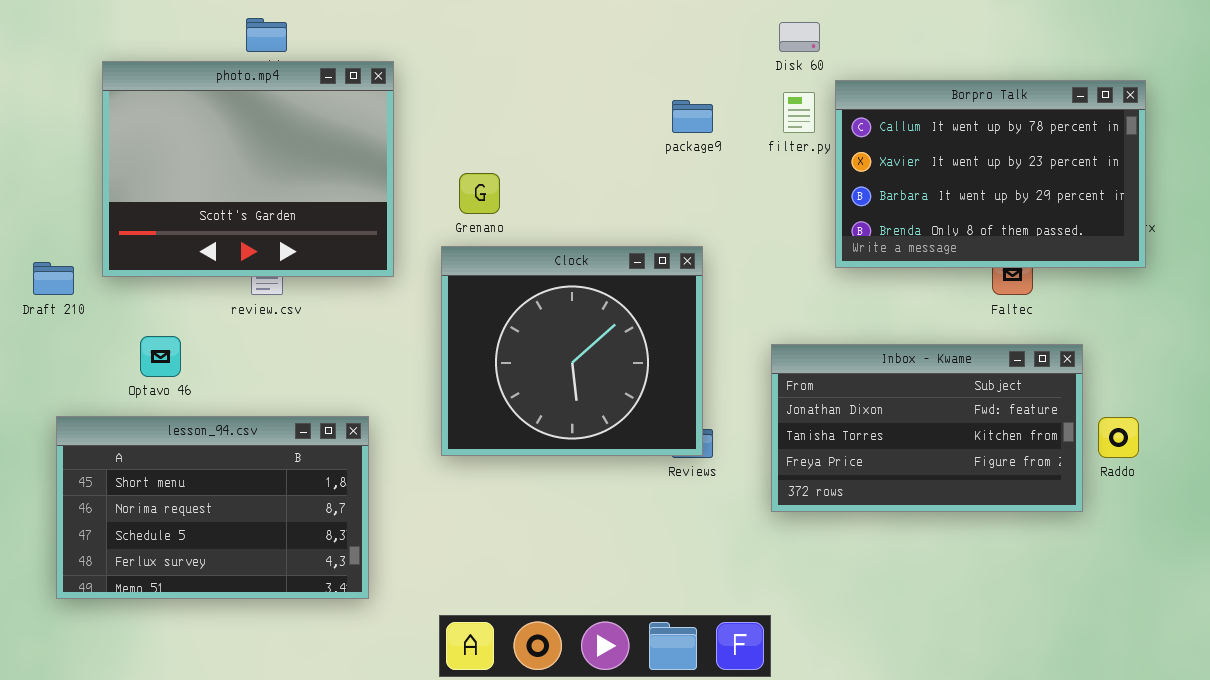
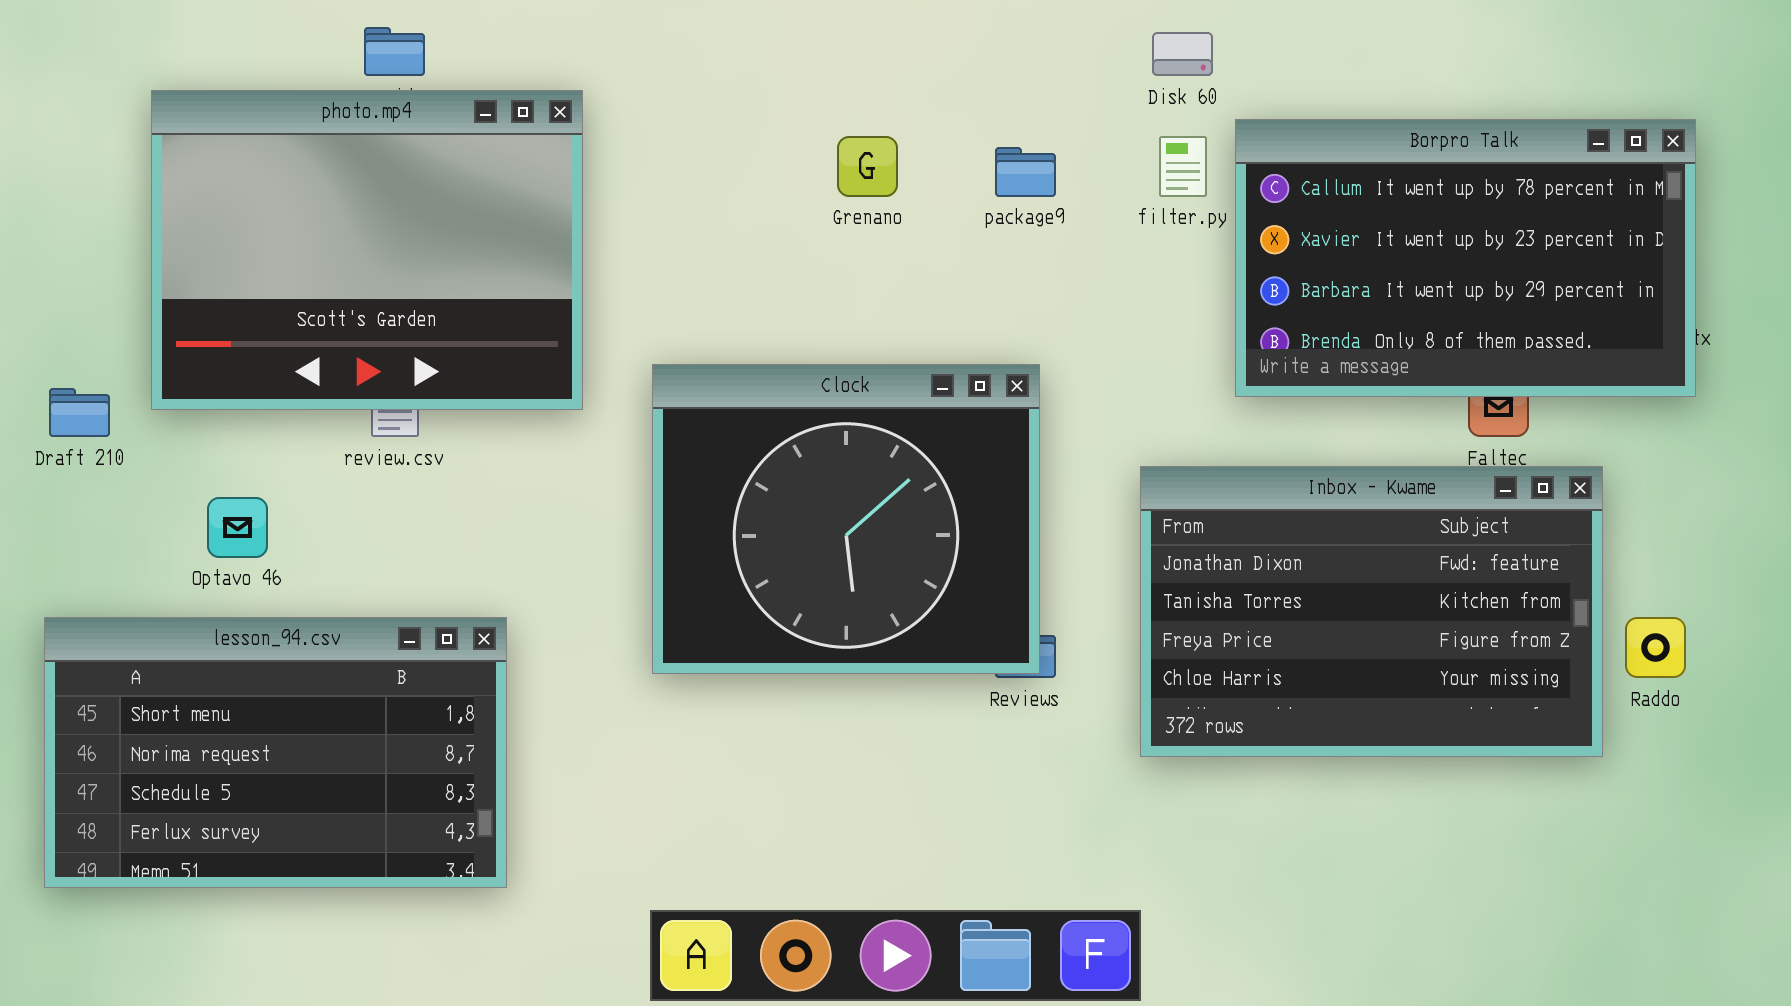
Grenano: [459,173,500,214] -> [837,136,898,197], moved
Inbox - Kwame: [771,344,1083,512] -> [1140,466,1603,757], resized
lesson_94.csv: [56,416,369,599] -> [44,617,507,888], moved

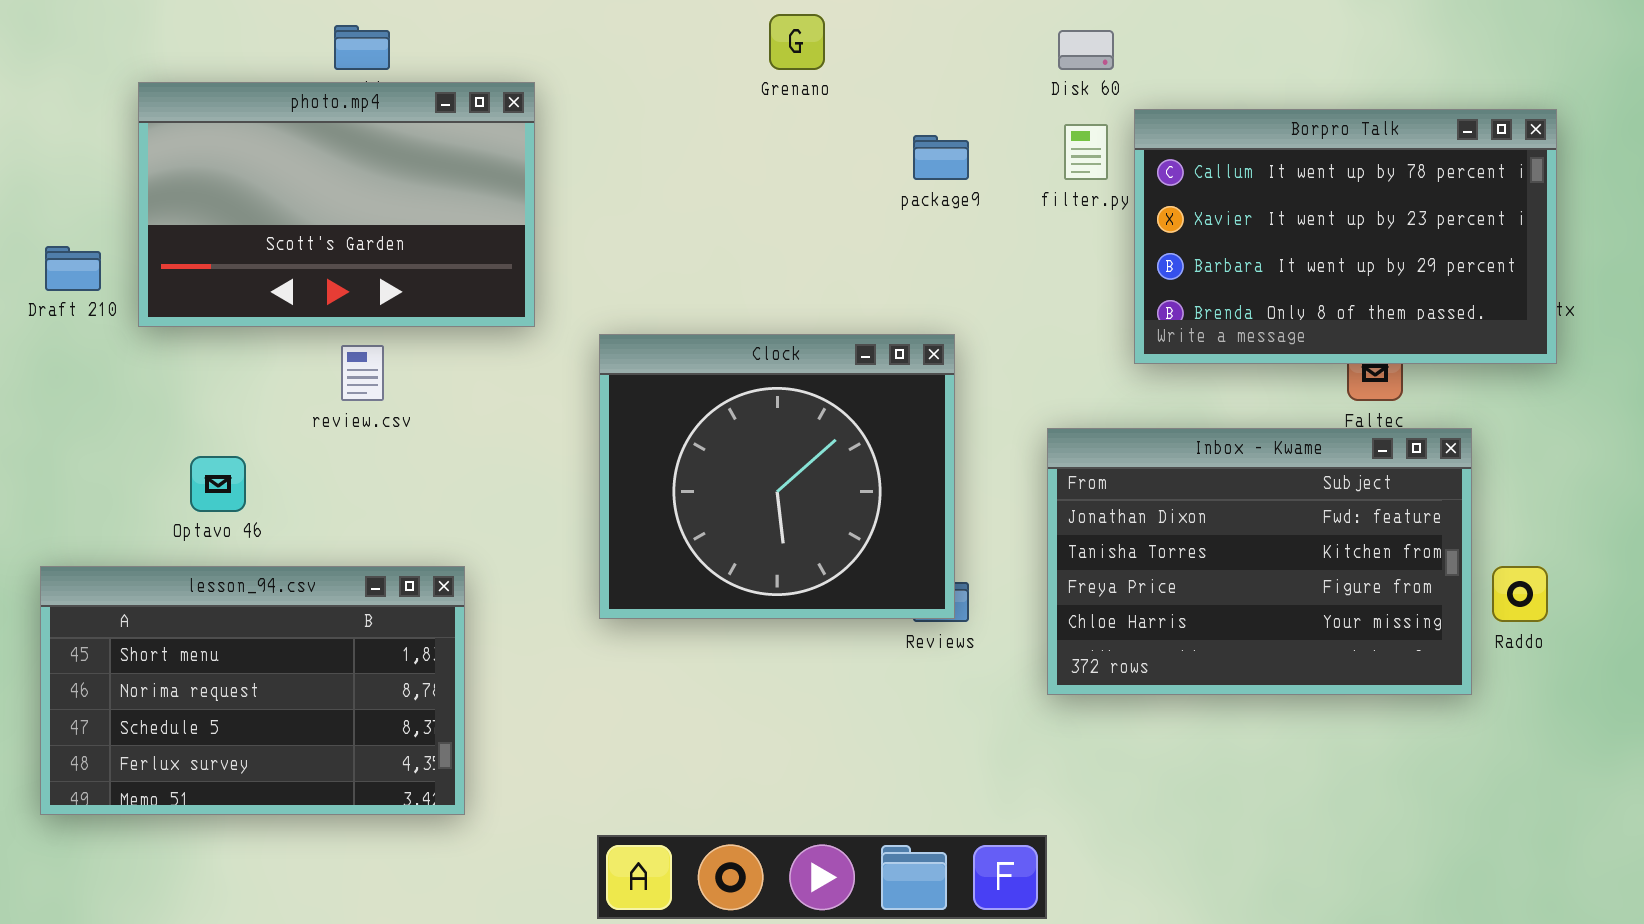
photo.mp4: [151,90,583,410] -> [138,82,535,327], resized
Grenano: [837,136,898,197] -> [769,14,825,70], moved
Draft 210: [49,388,110,437] -> [45,246,101,291], moved

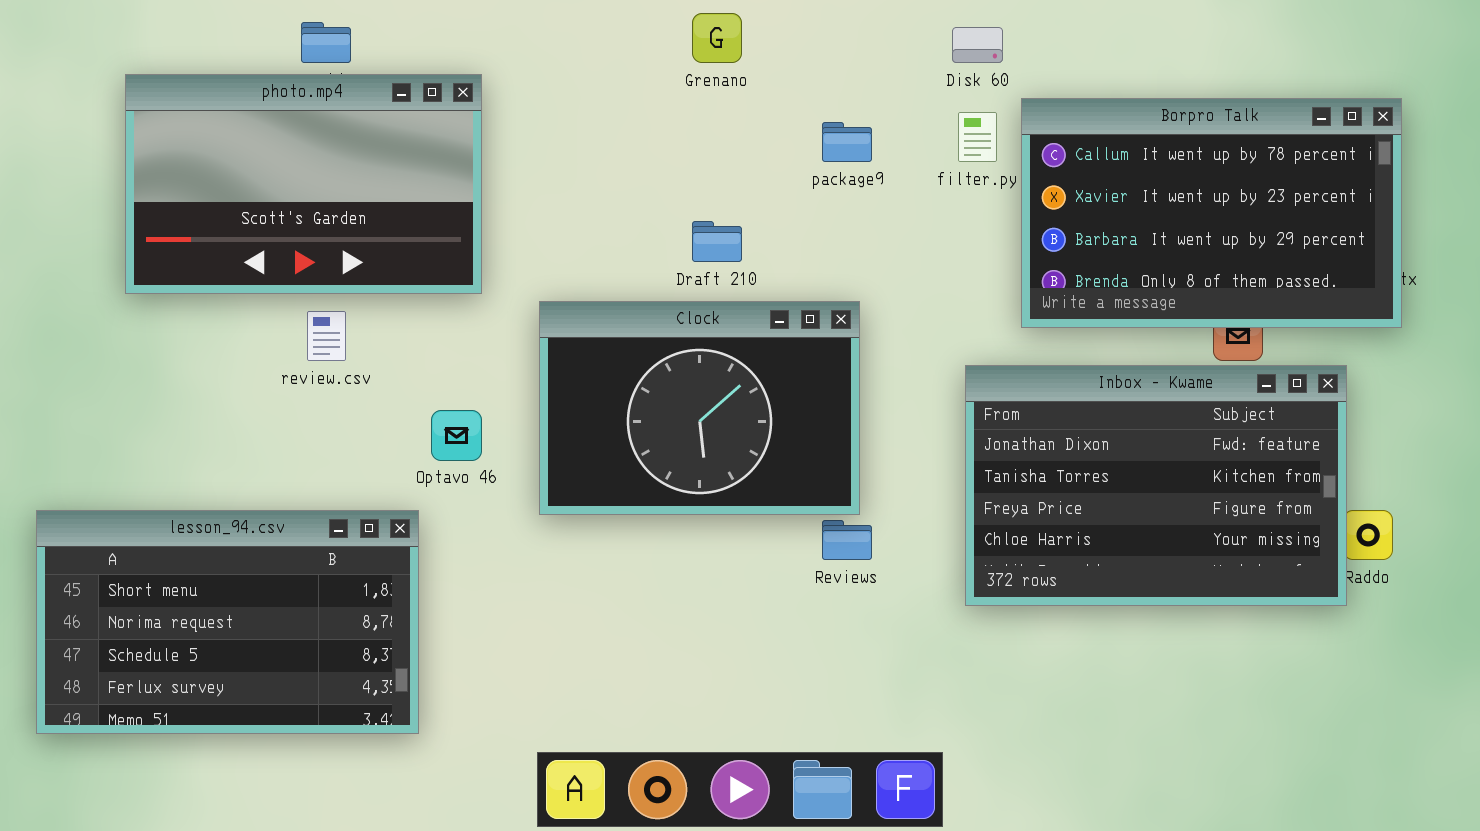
Draft 210: [45,246,101,291] -> [692,221,742,262], moved
Clock: [599,334,955,619] -> [539,301,860,515], resized
Inbox - Kwame: [1047,428,1472,695] -> [965,365,1347,606], moved
Optavo 46: [190,456,246,512] -> [431,410,482,461], moved

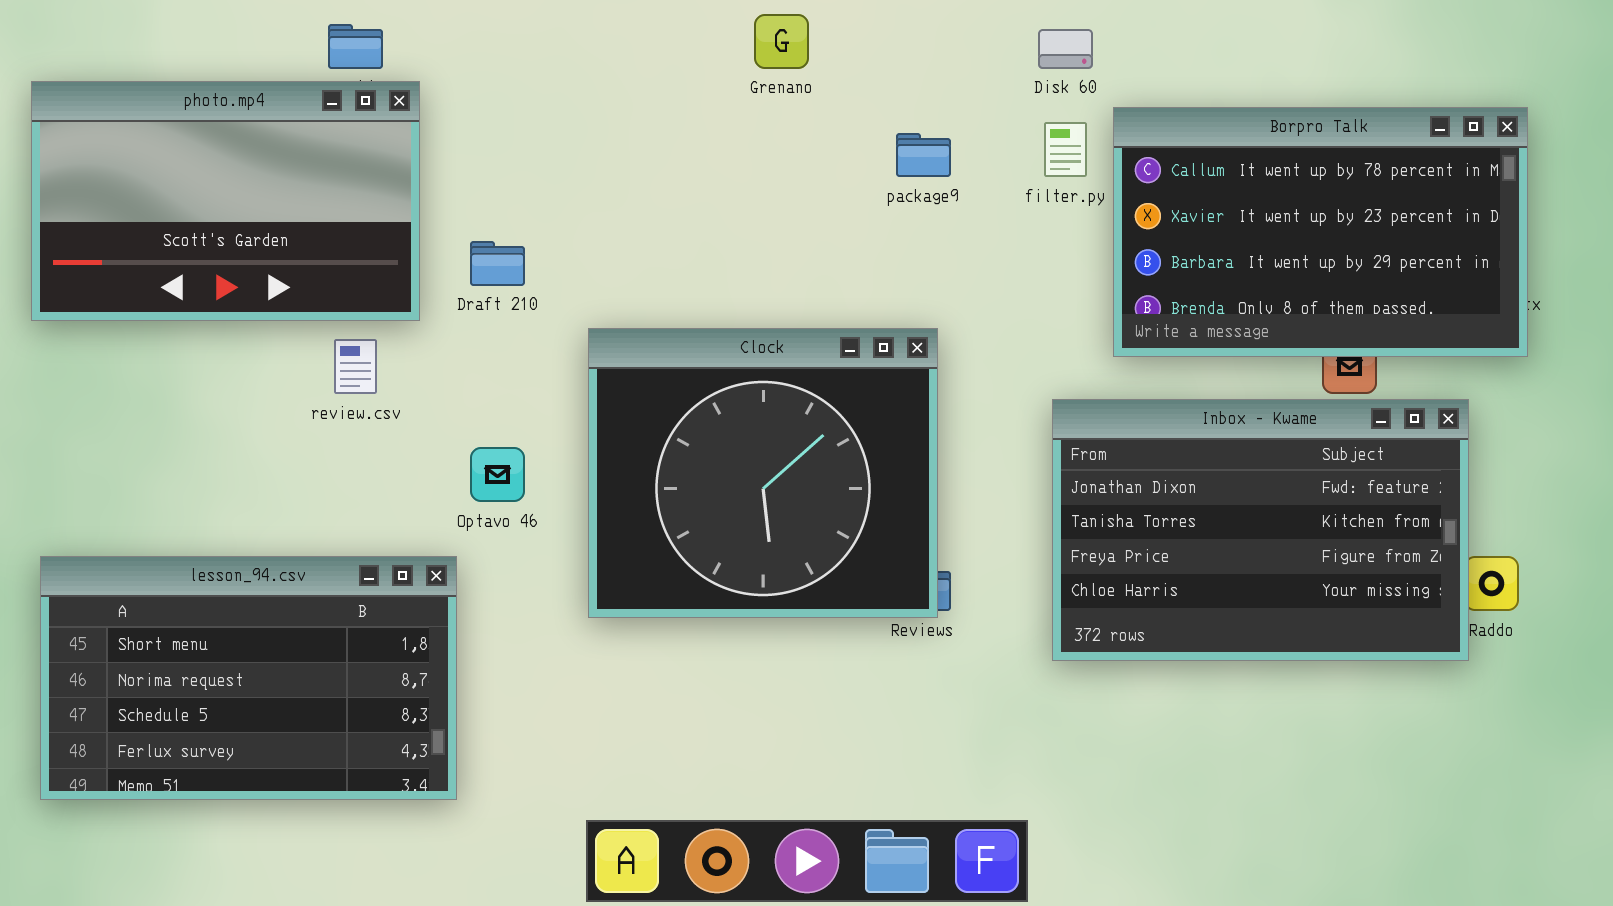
photo.mp4: [125,74,482,294] -> [31,81,420,321], moved
Draft 210: [692,221,742,262] -> [470,241,525,286], moved
Clock: [539,301,860,515] -> [588,328,938,618], resized

